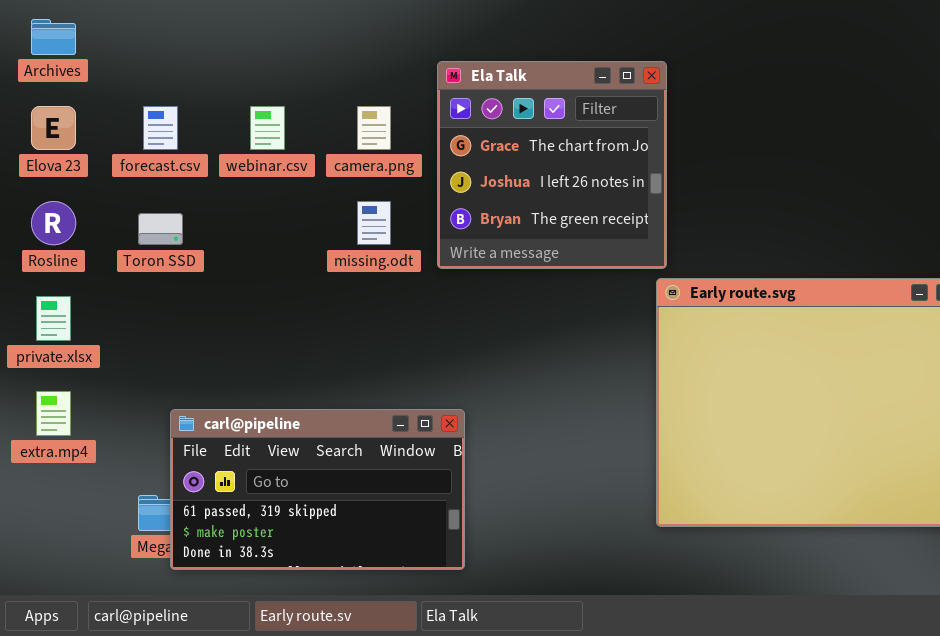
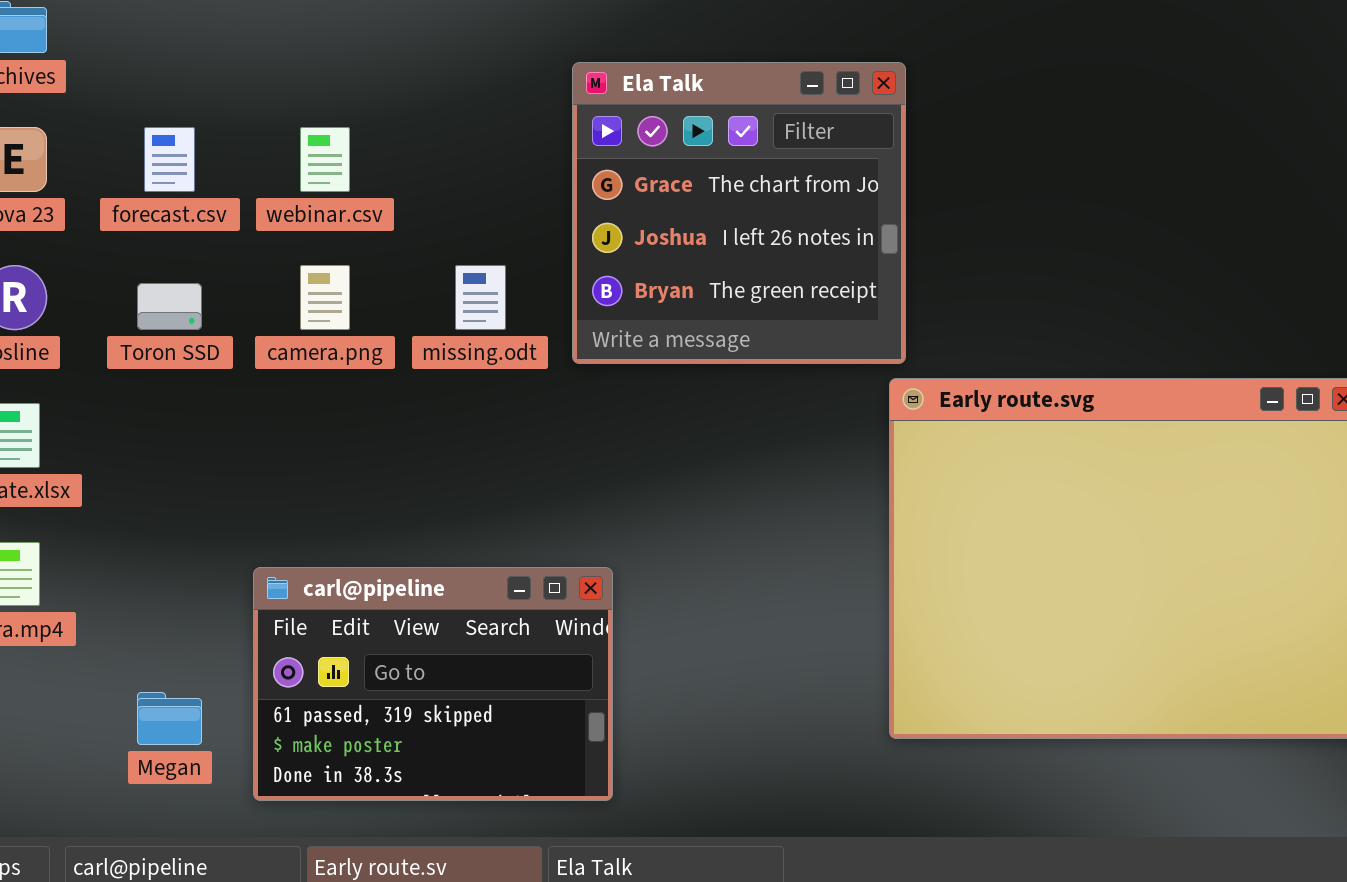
camera.png: [357,106,391,150] -> [300,265,350,330], moved
carl@pipeline: [170,409,465,570] -> [253,567,613,801], resized

